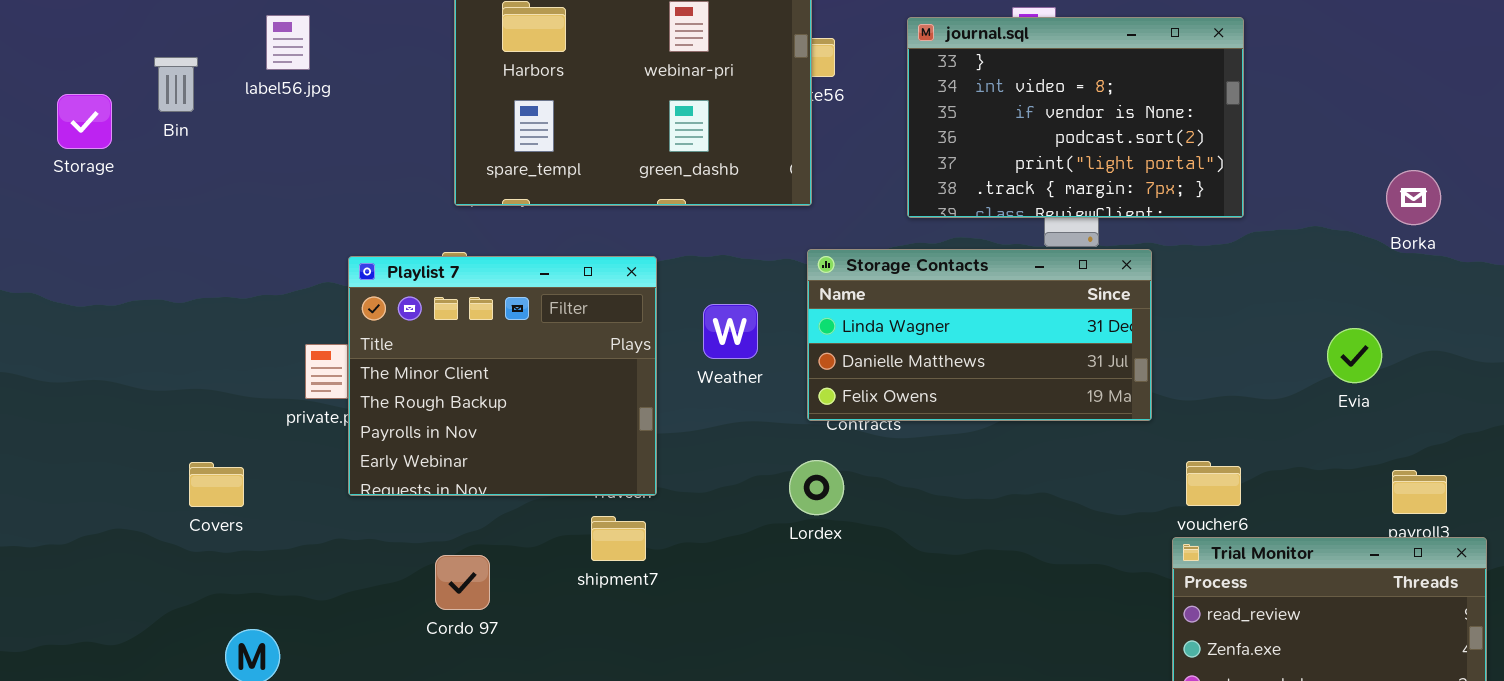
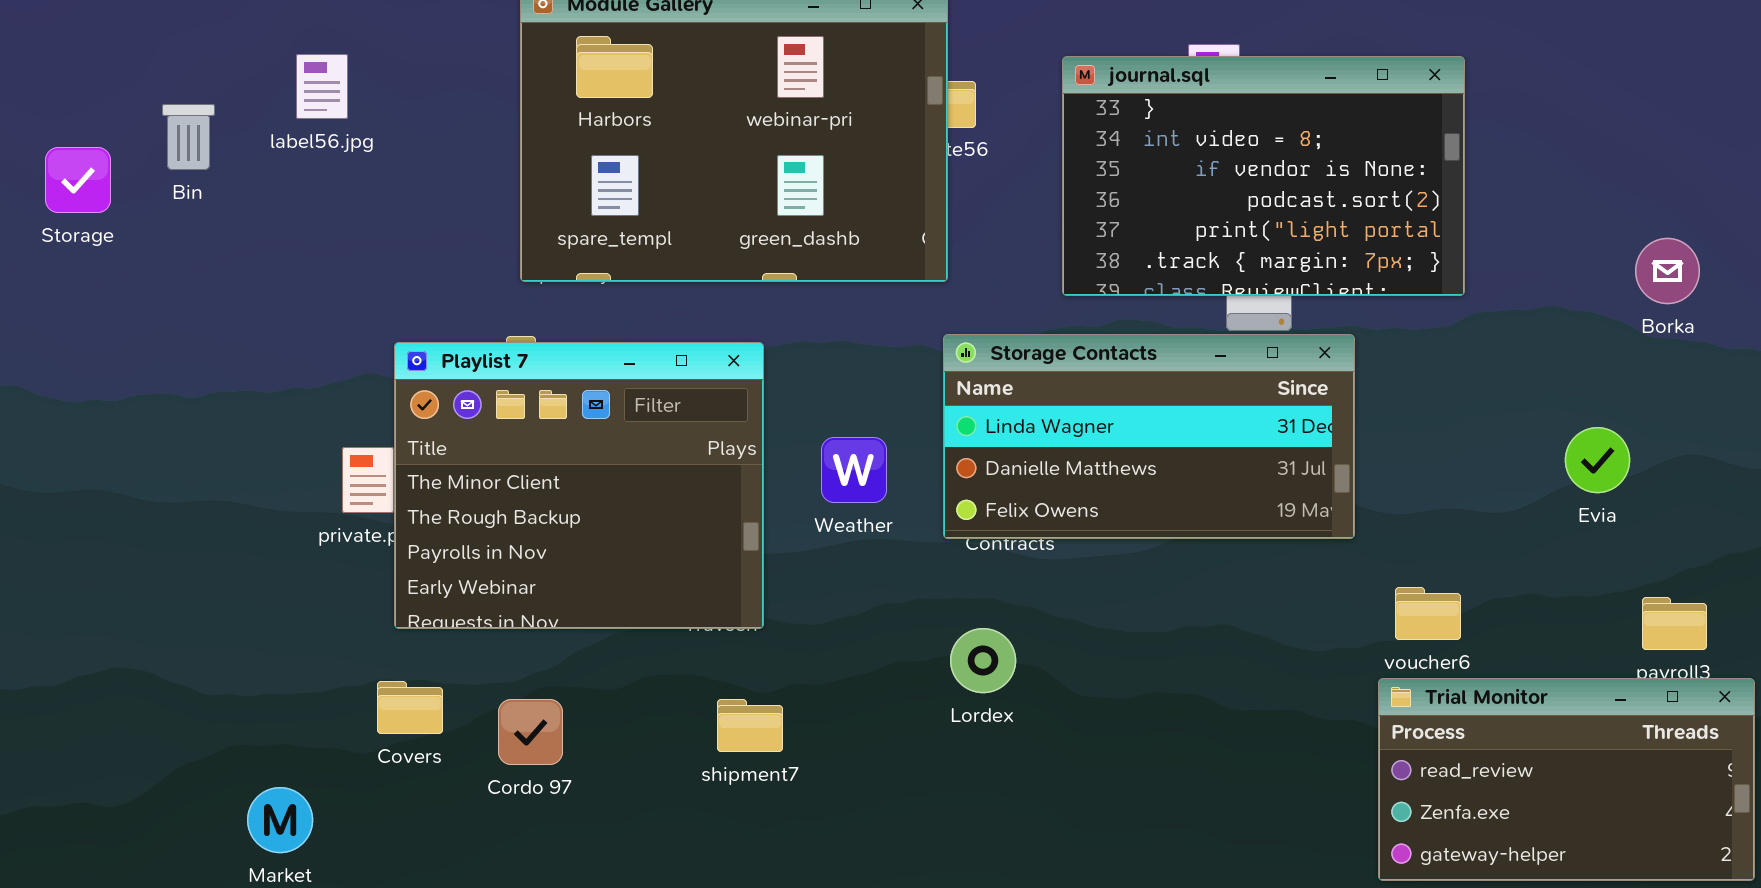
Weather: [703,304,758,359] -> [821,437,887,503], moved
Lordex: [789,460,844,515] -> [950,628,1016,693], moved
Covers: [189,462,244,507] -> [377,681,443,734], moved
shipment7: [591,516,646,561] -> [717,699,783,752], moved

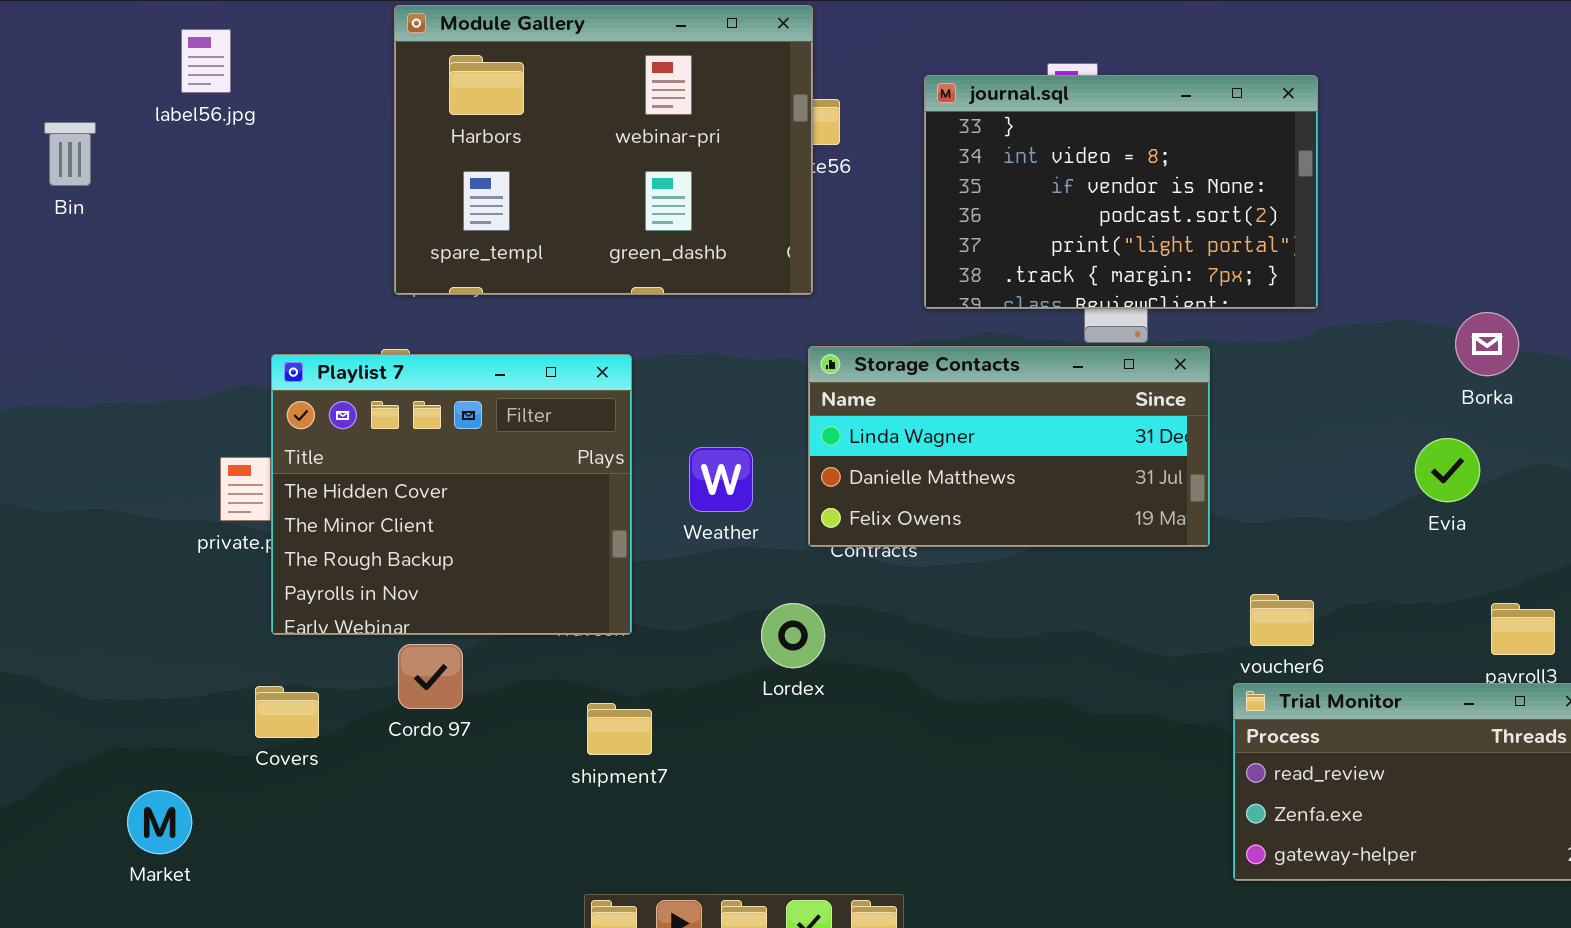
label56.jpg: [296,54,348,119] -> [181,29,231,93], moved
Borka: [1635,238,1700,304] -> [1455,312,1519,376], moved
Playlist 7: [394,342,764,629] -> [271,354,632,635], scrolled up 1 row
Lordex: [950,628,1016,693] -> [761,603,825,668], moved
Cordo 97: [498,699,563,765] -> [398,644,463,709], moved

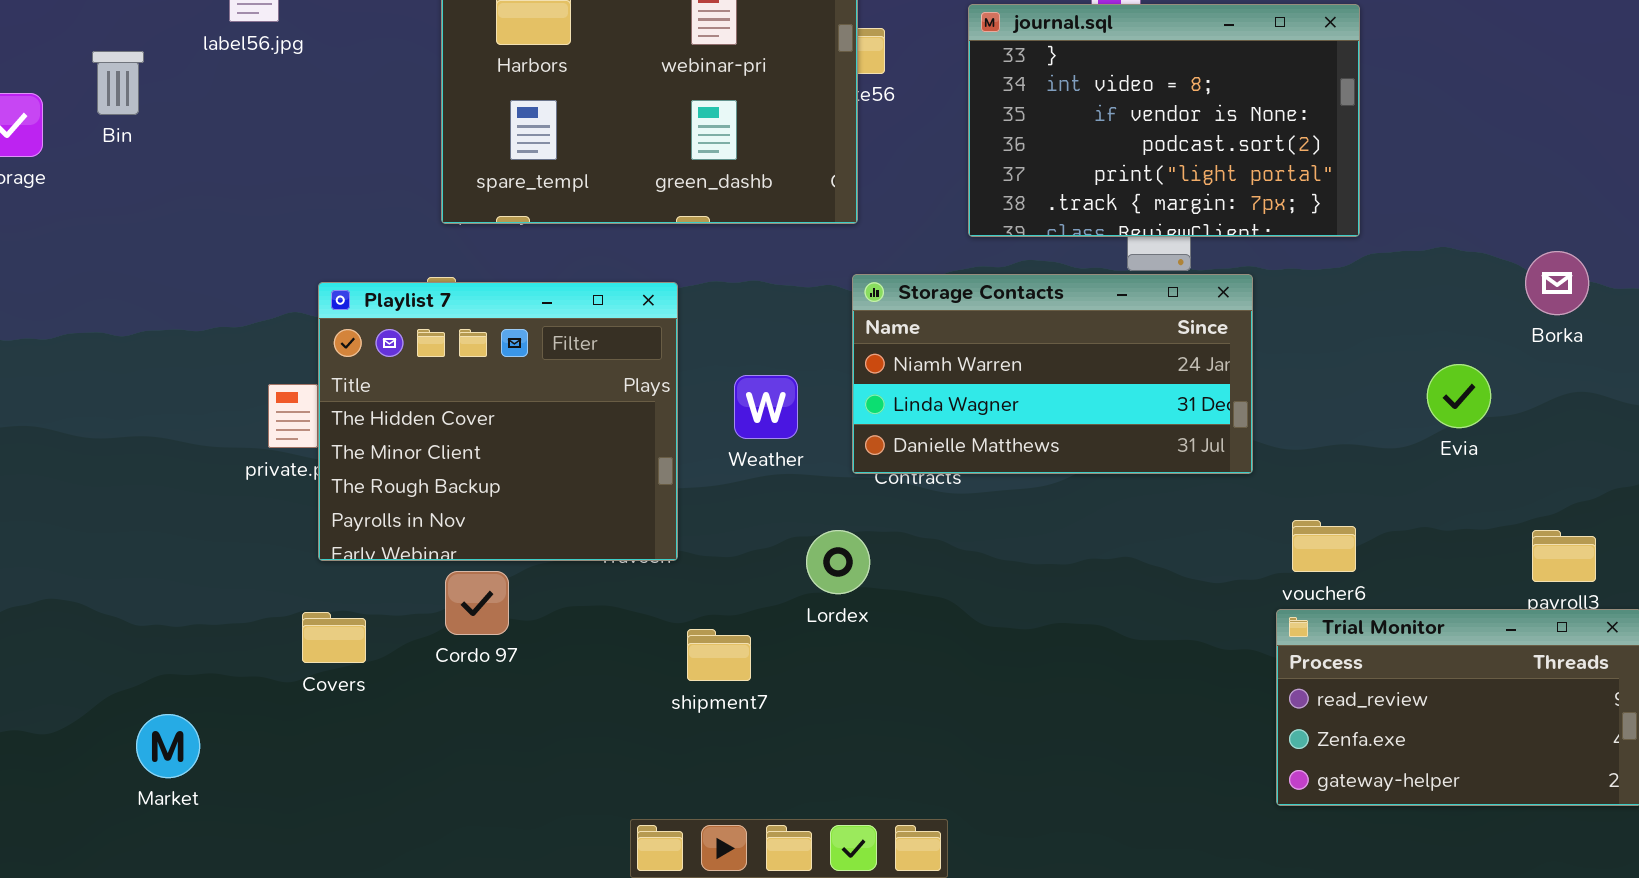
Borka: [1455,312,1519,376] -> [1525,251,1589,315], moved
Storage Contacts: [808,346,1210,547] -> [852,274,1253,474], scrolled up 1 row
Evia: [1415,438,1480,502] -> [1427,364,1491,428], moved
shipment7: [587,703,652,755] -> [687,629,751,681], moved
Market: [127,790,192,854] -> [136,714,200,778], moved

